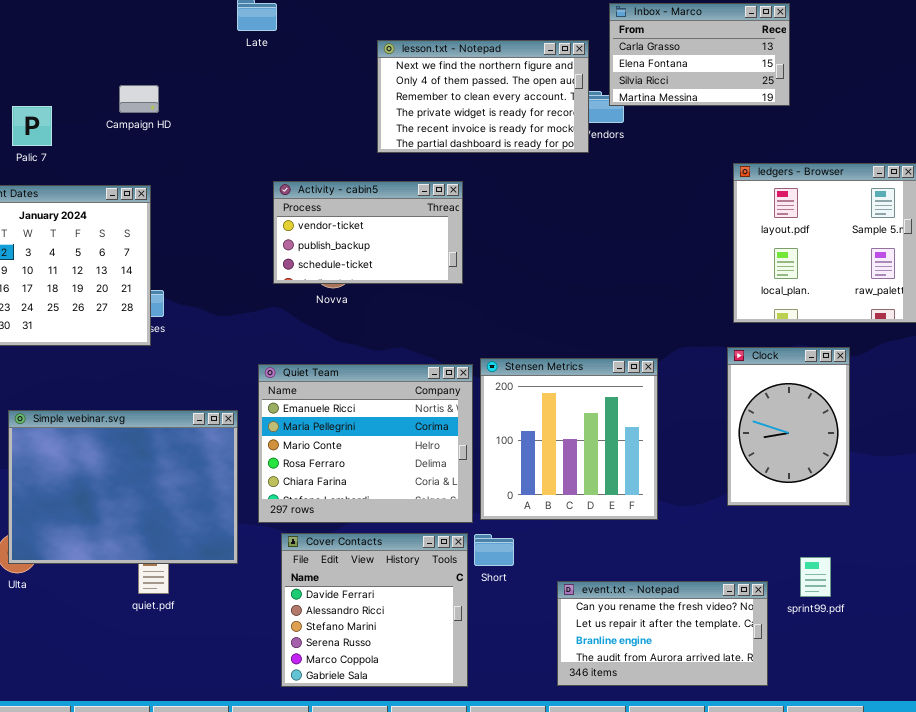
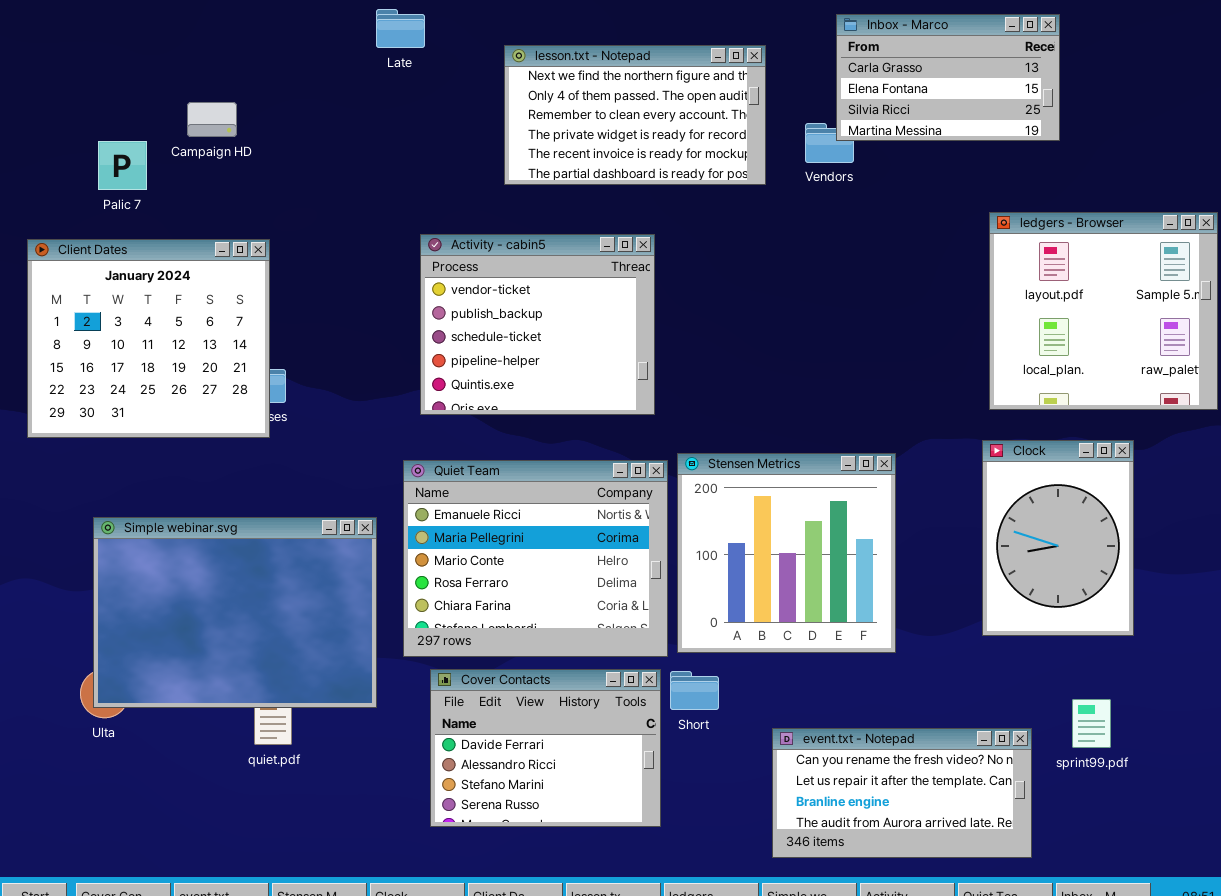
lesson.txt - Notepad: [377,40,589,153] -> [504,45,766,185], moved
Campaign HD: [119,85,159,113] -> [187,102,237,137], moved
Activity - cabin5: [273,181,463,284] -> [420,234,655,415], resized
Cover Contacts: [281,533,468,687] -> [430,669,661,827], resized

